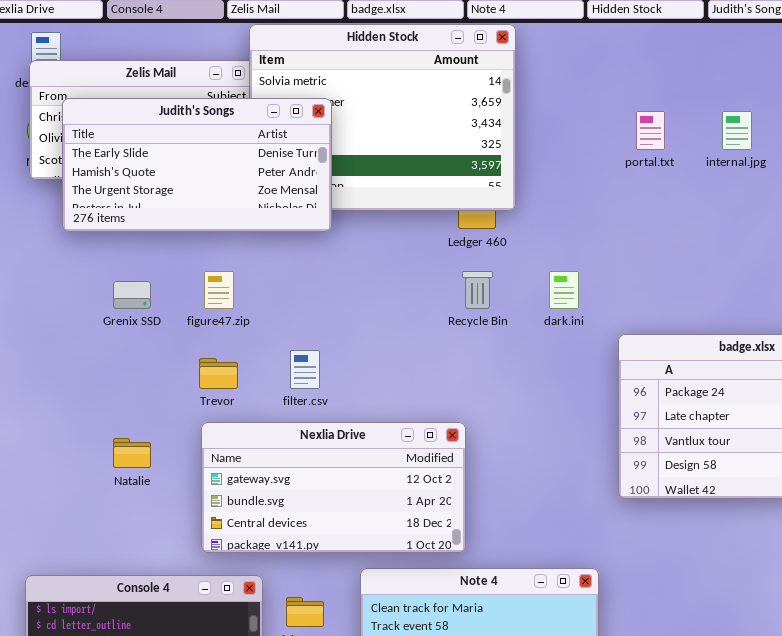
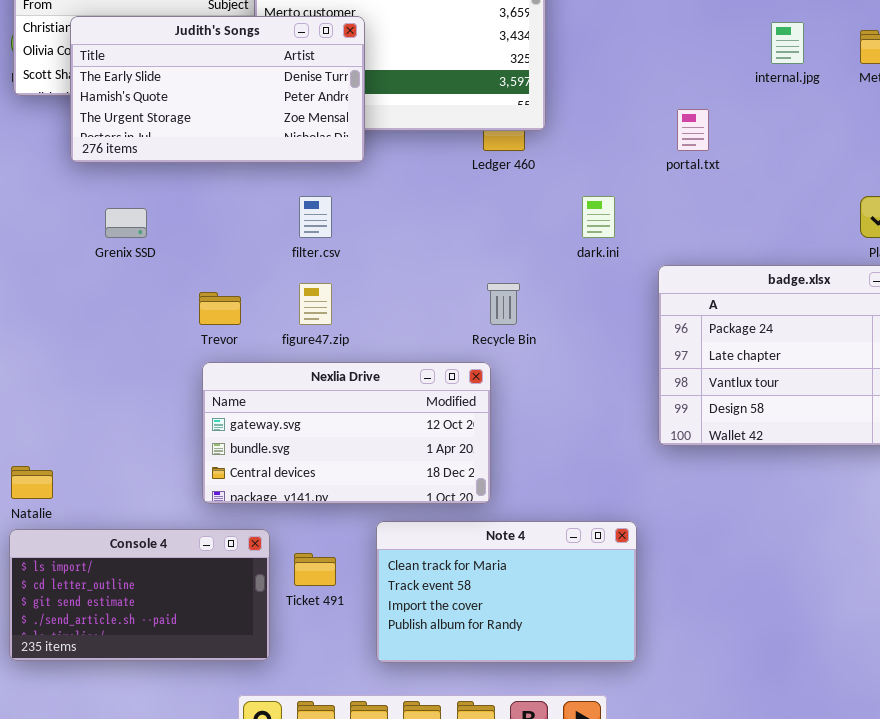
Judith's Songs: [62,98,332,232] -> [70,16,365,163], moved
portal.txt: [636,111,665,150] -> [677,109,709,151], moved
figure47.zip: [204,271,234,309] -> [299,283,332,325], moved
Recycle Bin: [462,271,493,309] -> [487,283,520,325], moved
filter.csv: [290,350,320,389] -> [299,196,332,238], moved
Natalie: [113,438,151,468] -> [11,466,53,499], moved

